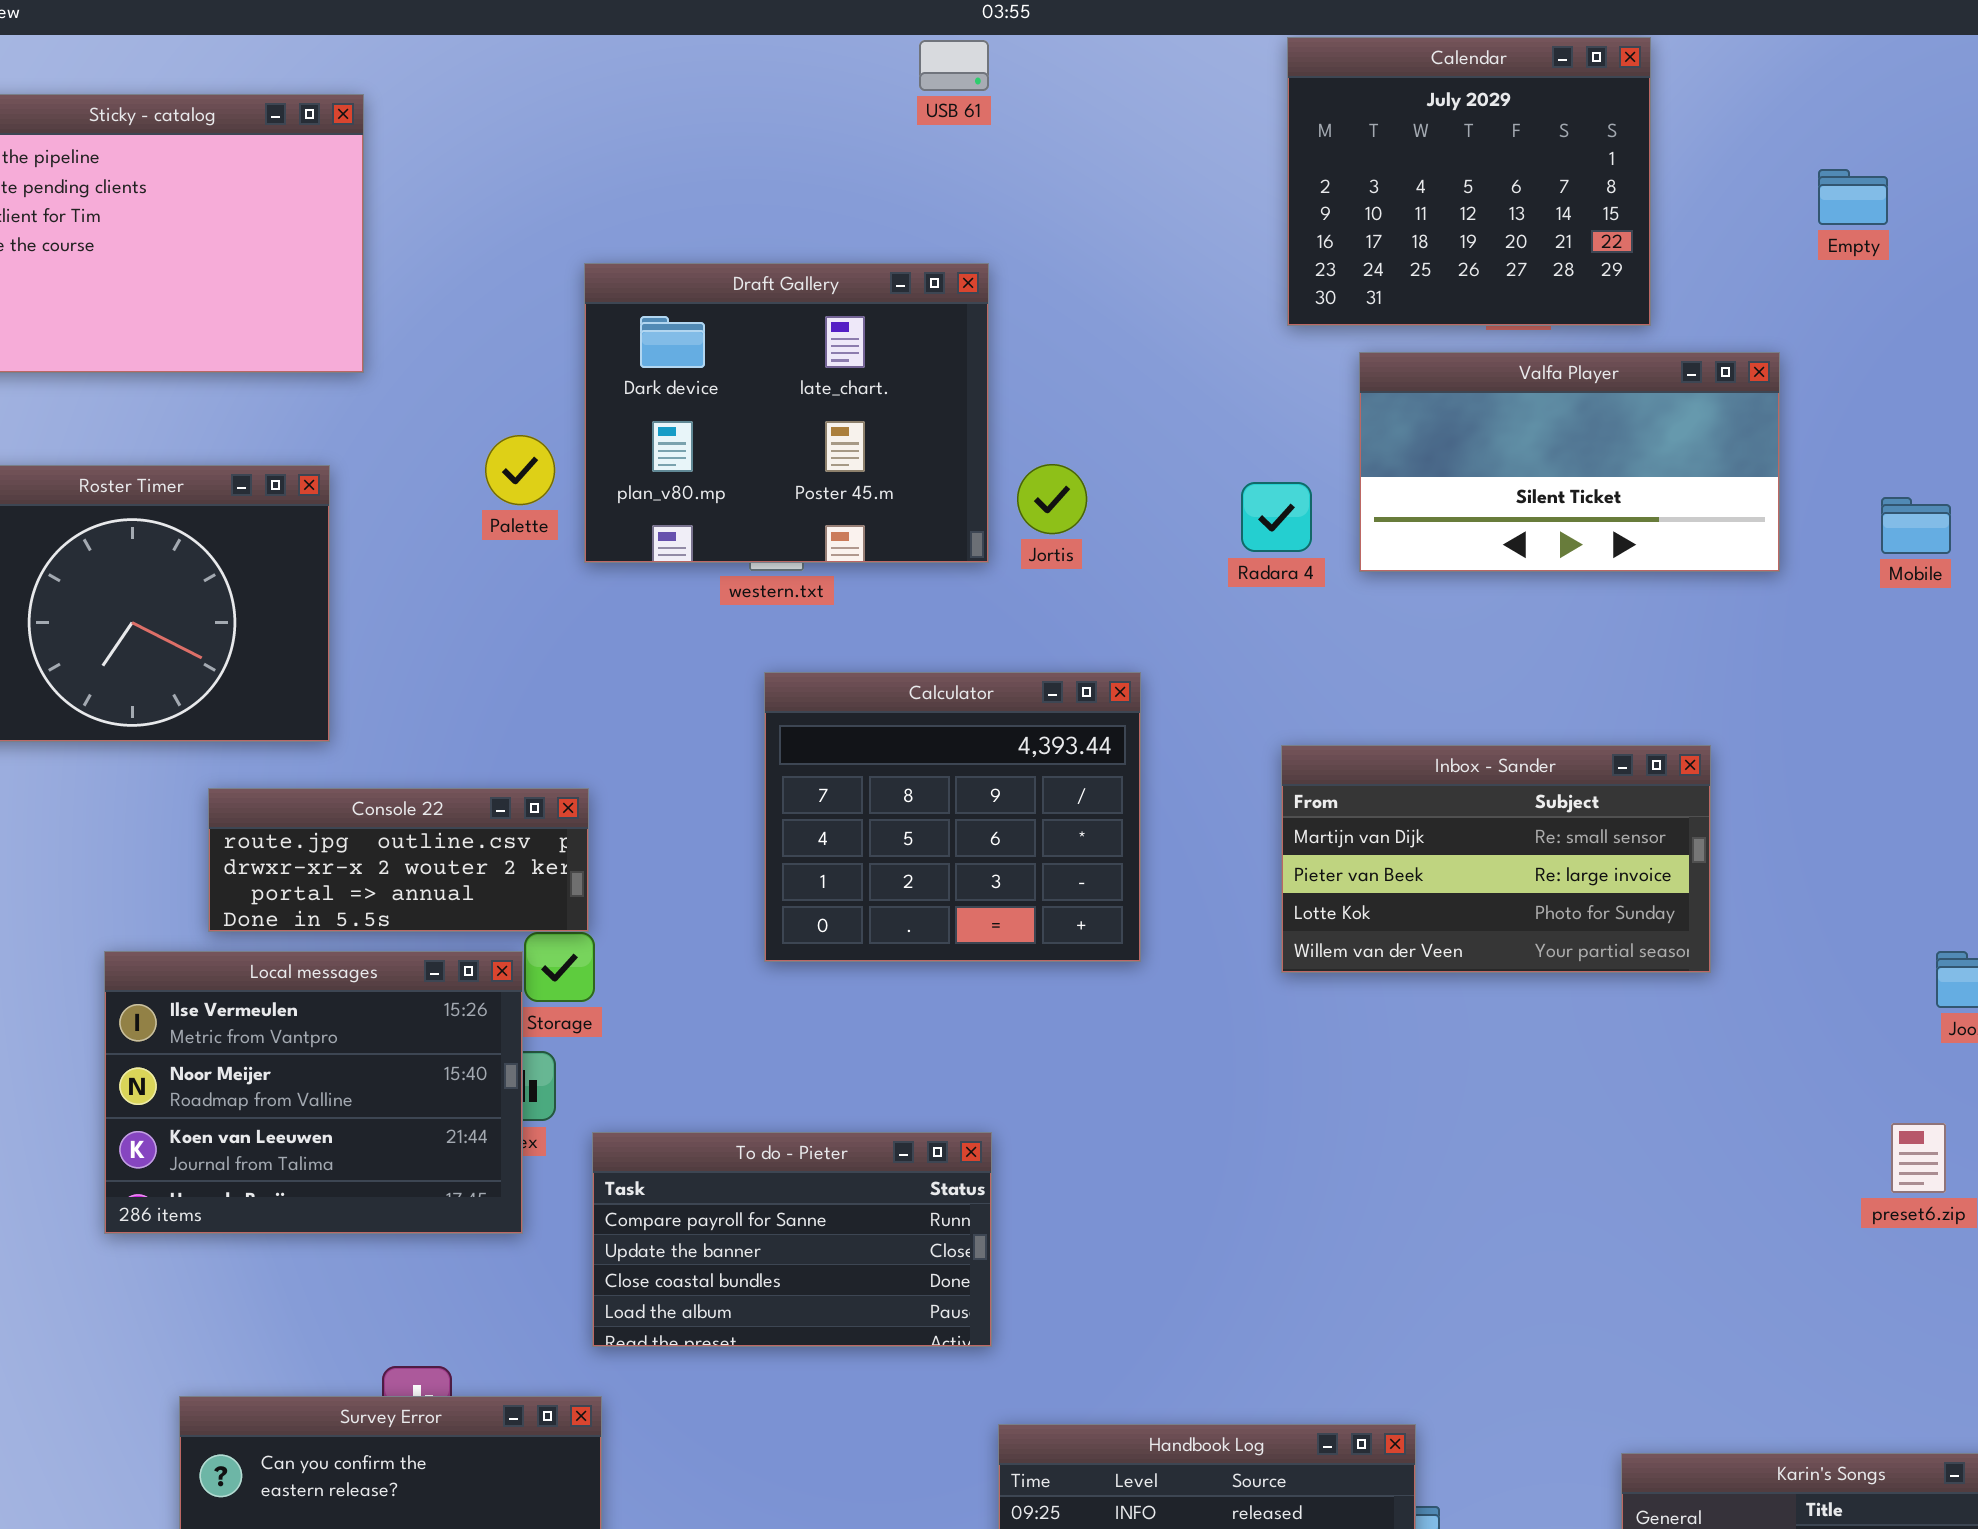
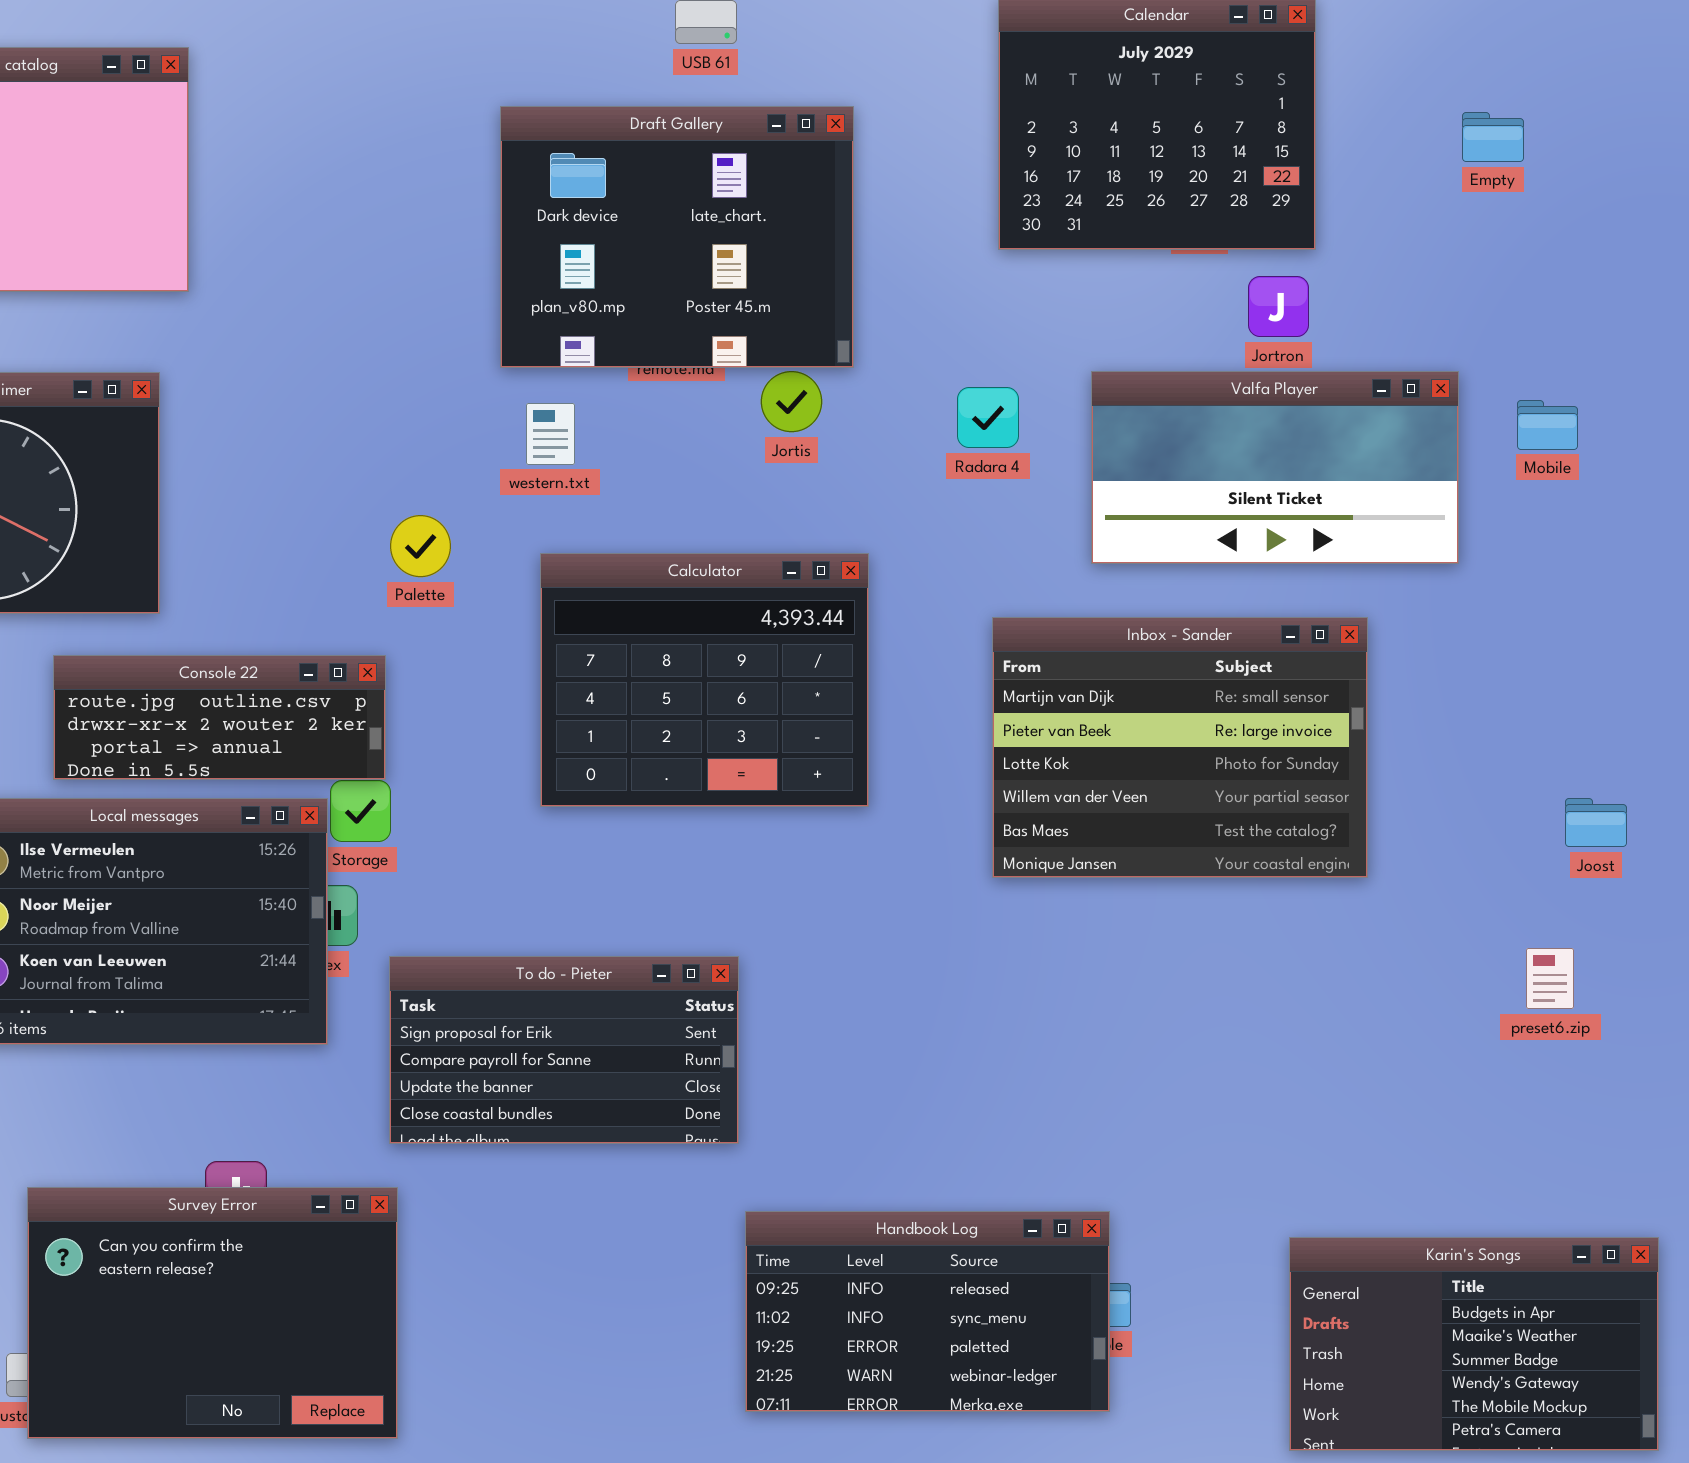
Draft Gallery: [584,263,989,563] -> [500,106,854,368], moved
Valfa Player: [1359,352,1780,572] -> [1091,371,1459,564], moved
Palette: [485,435,555,505] -> [390,515,451,577], moved
Inbox - Sander: [1281,745,1711,973] -> [992,617,1368,878], resized
To do - Pieter: [592,1132,992,1347] -> [389,956,739,1144], scrolled up 1 row

